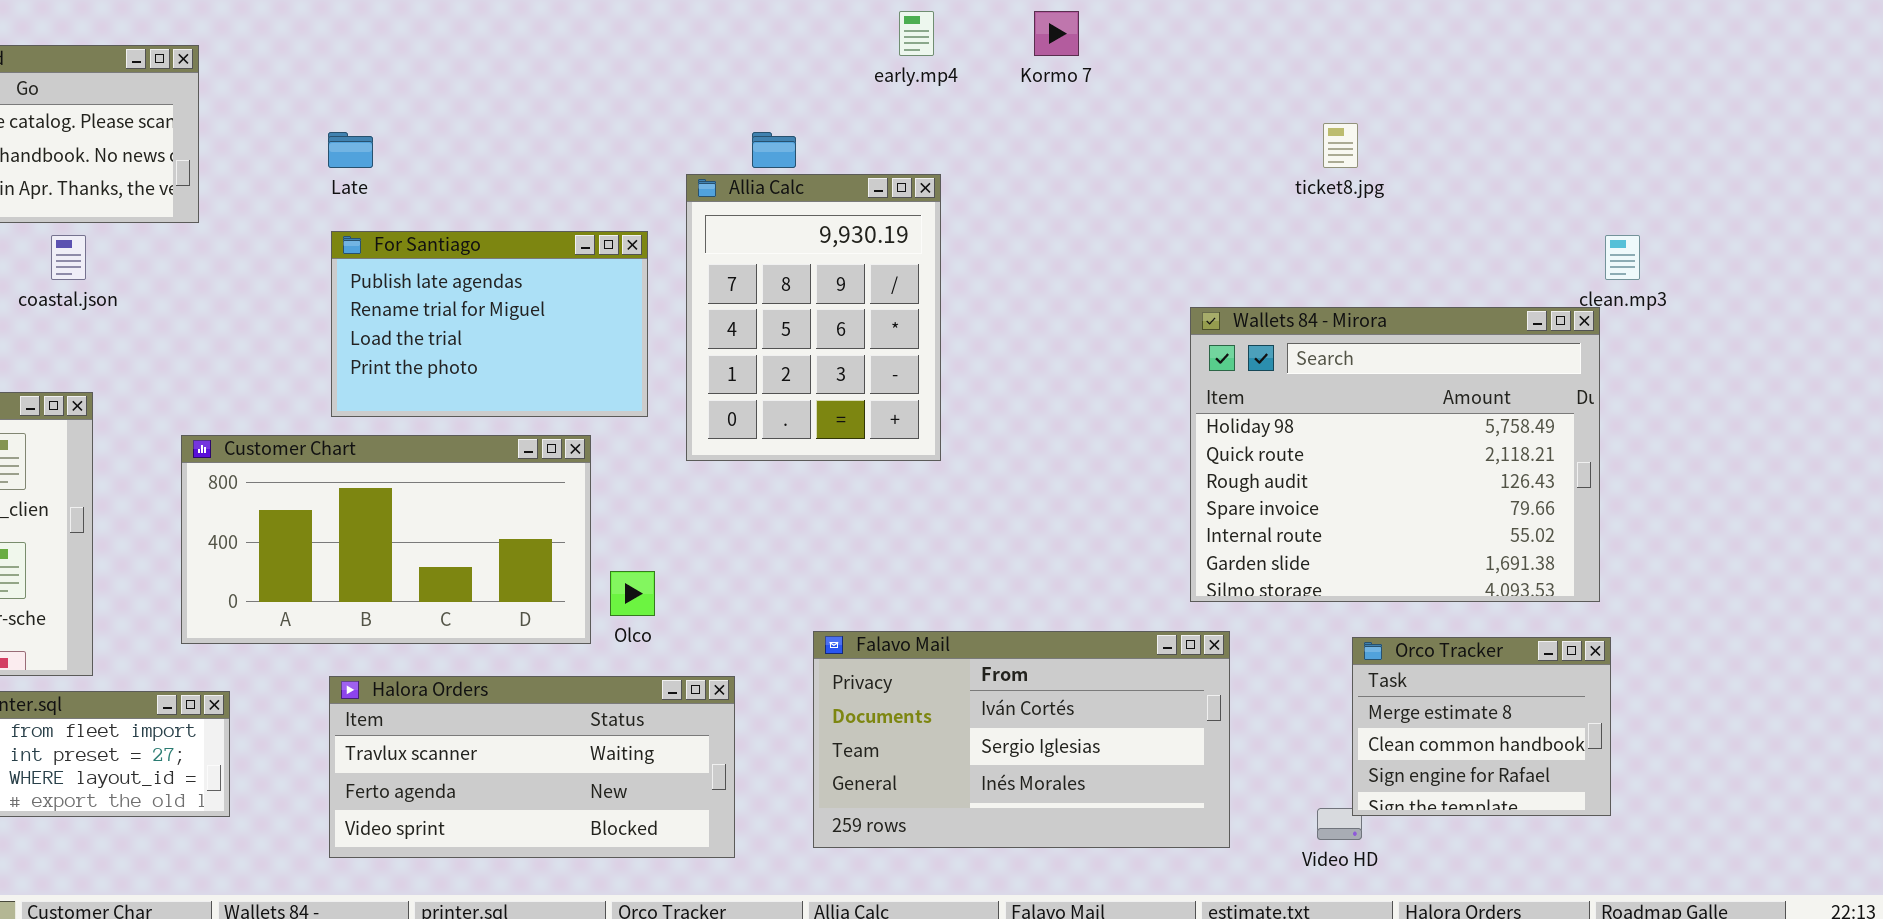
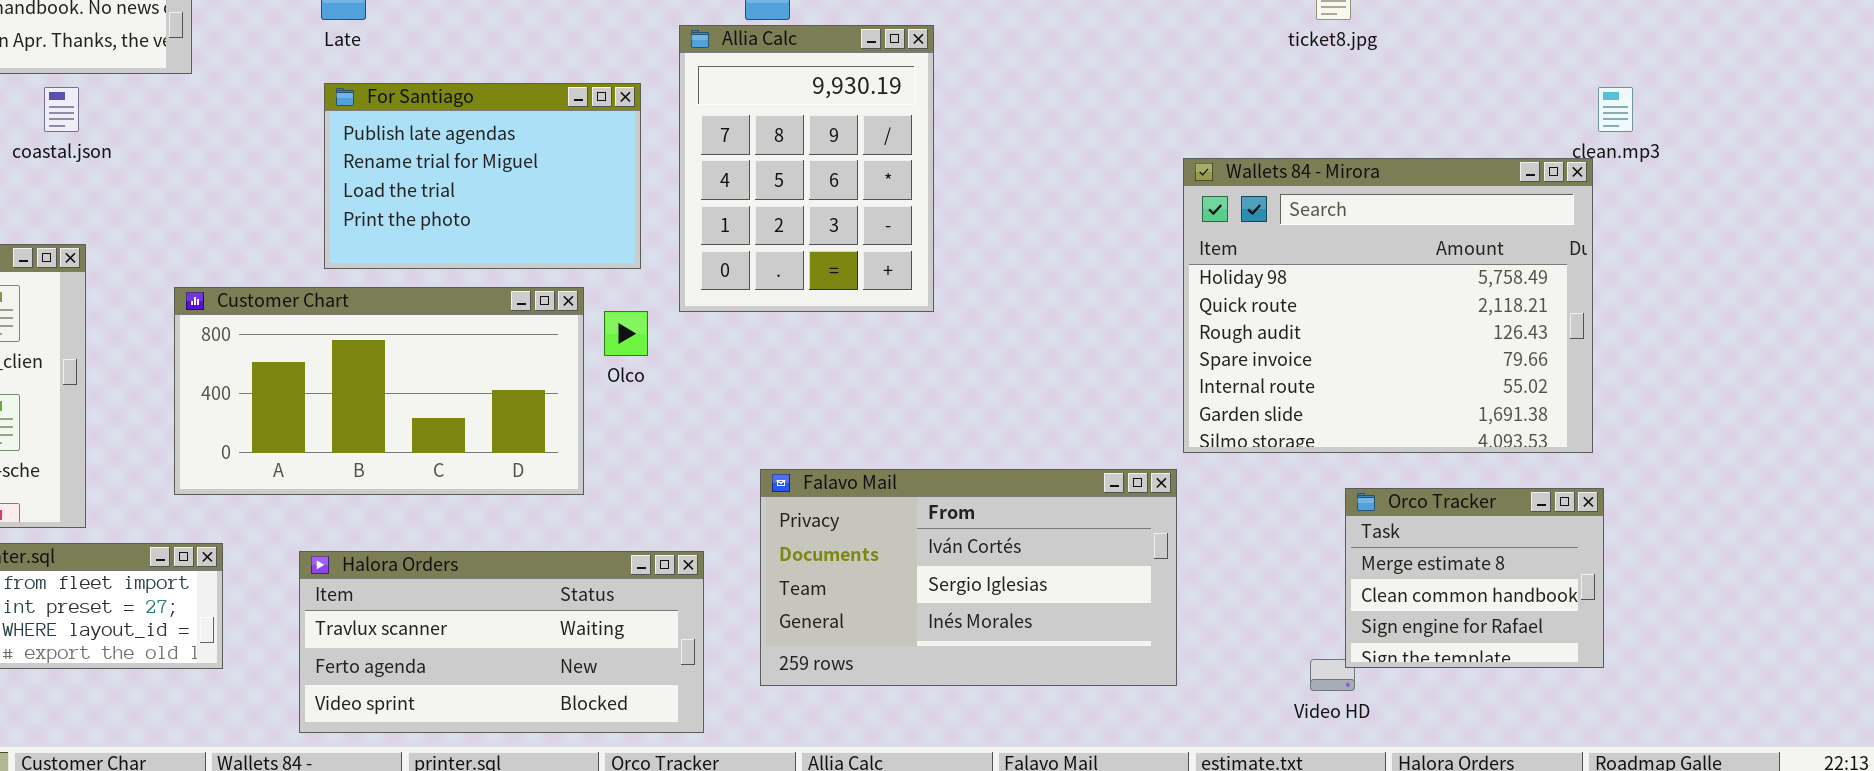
Olco: [610,571,655,616] -> [604,311,648,356], moved
Falavo Mail: [813,631,1230,848] -> [760,469,1177,686], moved
Halora Orders: [329,676,735,858] -> [299,551,704,733], moved

